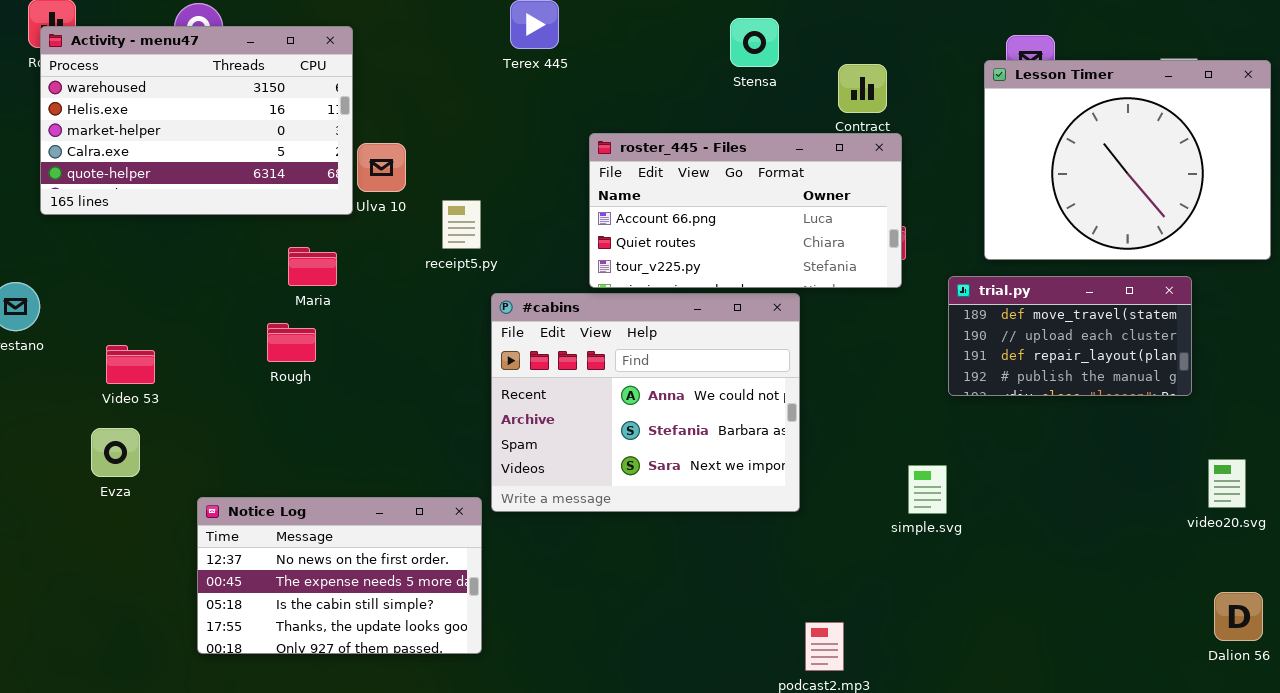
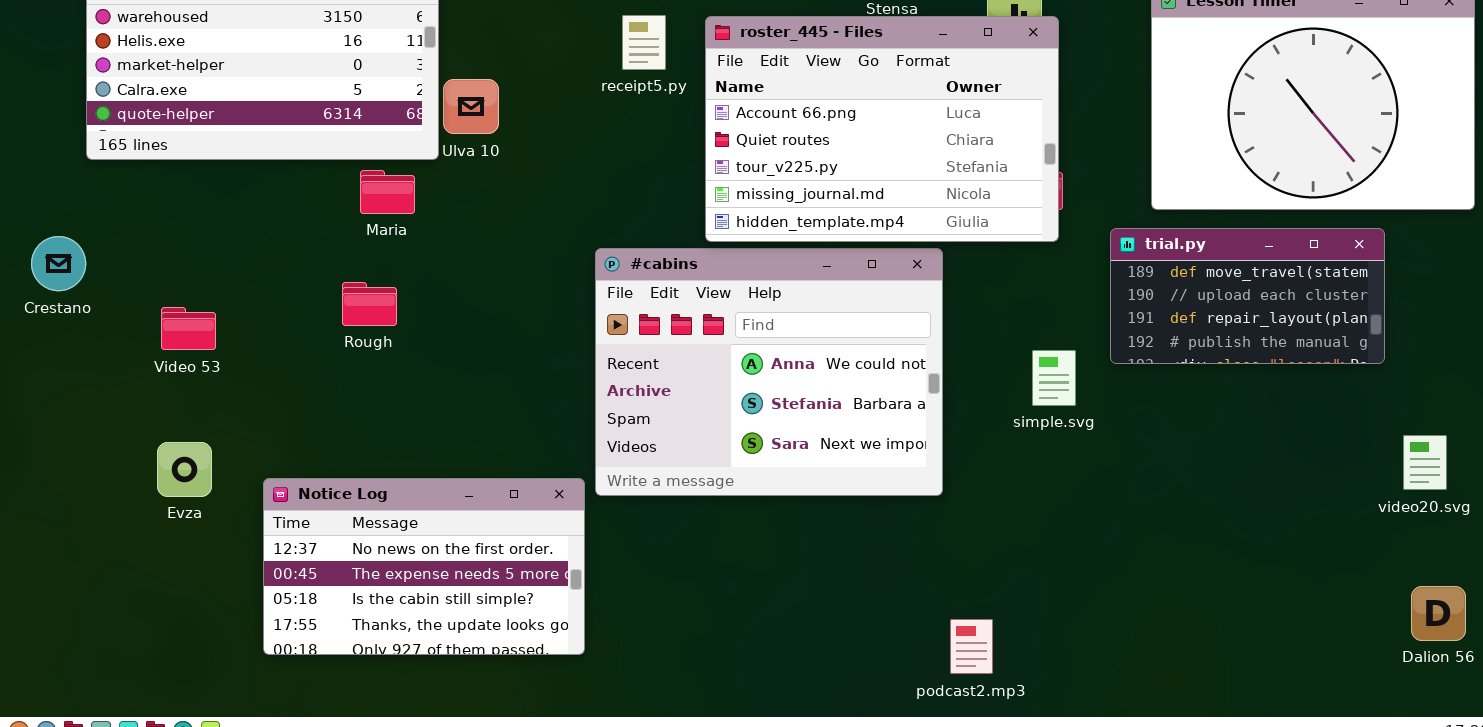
roster_445 - Files: [589,133,902,288] -> [705,16,1059,242], resized
receipt5.py: [442,200,481,249] -> [622,15,666,70], moved
Maria: [288,247,337,286] -> [360,170,415,214], moved
Evza: [91,428,140,477] -> [157,442,212,497], moved
simple.svg: [908,465,947,514] -> [1032,350,1076,406], moved

